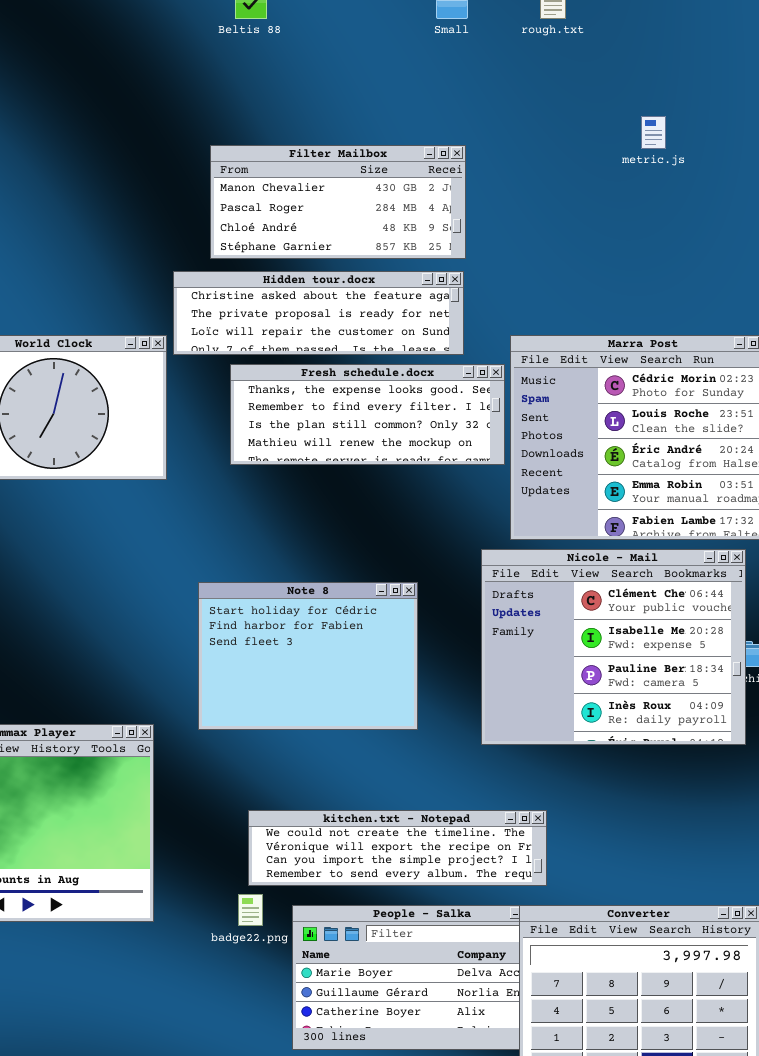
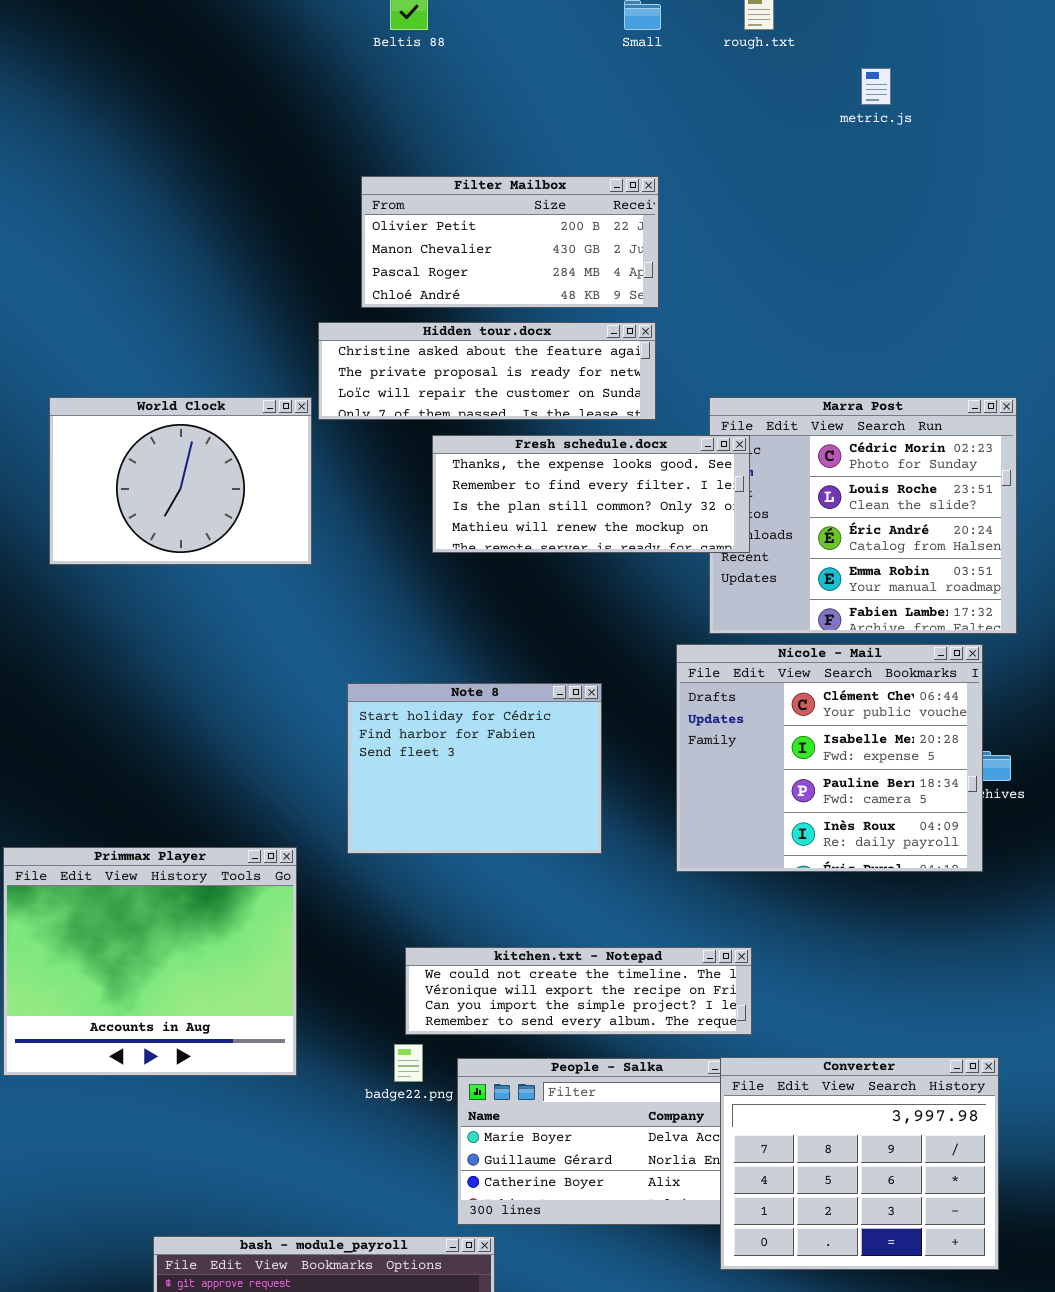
metric.js: [641,116,666,149] -> [861,68,891,105], moved
Filter Mailbox: [210,145,466,259] -> [361,176,659,308], scrolled up 1 row
Fresh schedule.docx: [230,364,505,465] -> [432,435,750,553], moved

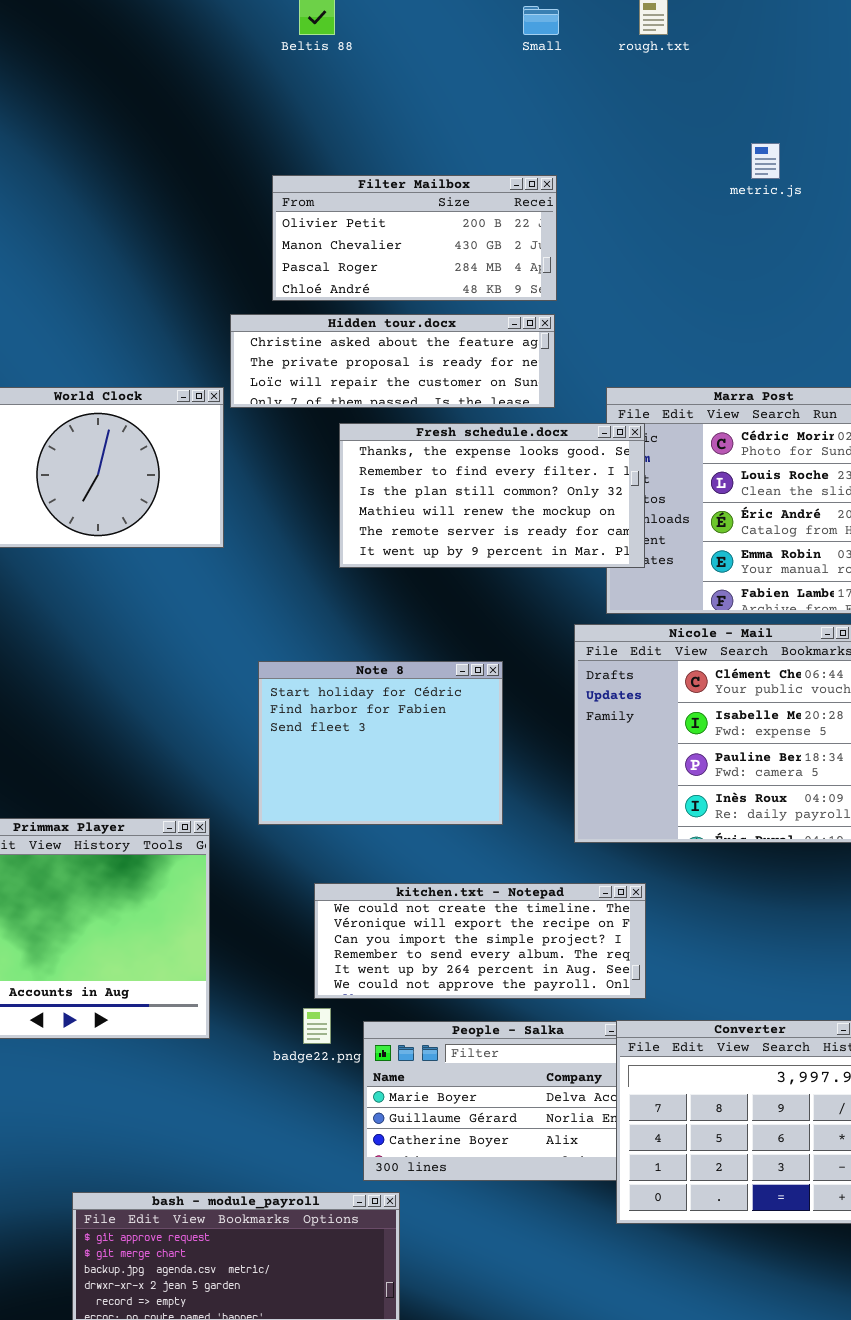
metric.js: [861,68,891,105] -> [751,143,780,179], moved
Fresh schedule.docx: [432,435,750,553] -> [339,423,645,568], resized
kitchen.txt - Notepad: [405,947,752,1035] -> [314,883,646,999], resized

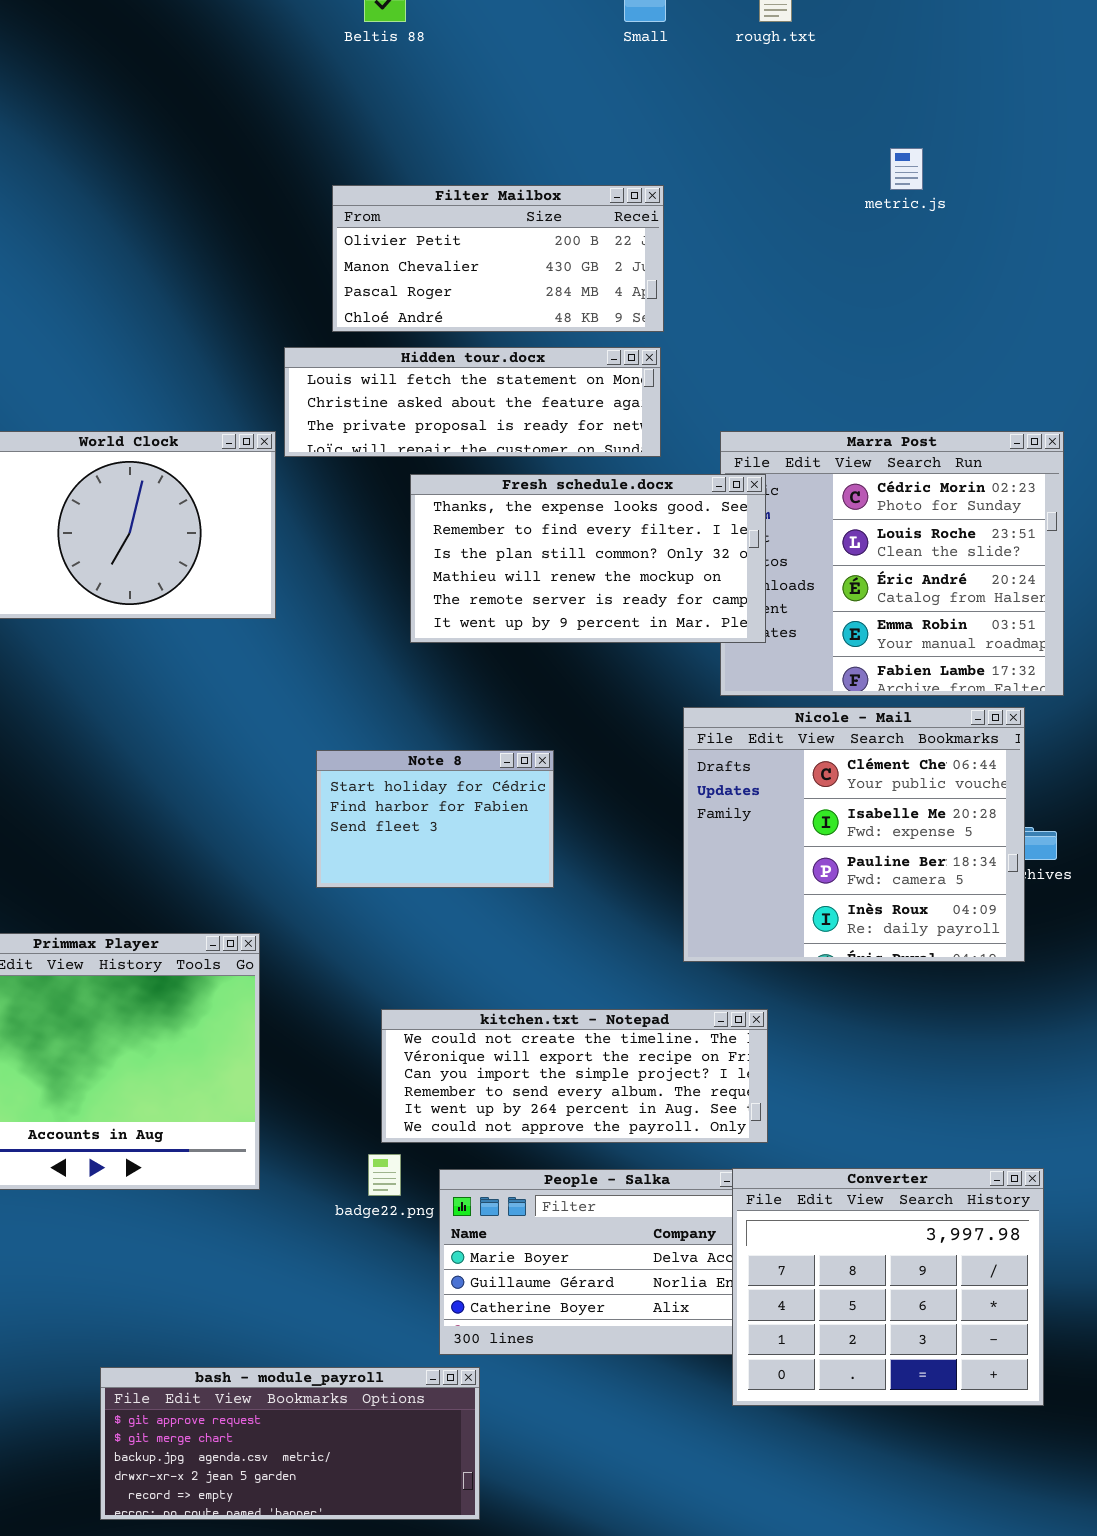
Hidden tour.docx: [230,314,555,408] -> [284,347,661,457], scrolled up 1 row
Note 8: [258,661,503,825] -> [316,750,554,888], resized

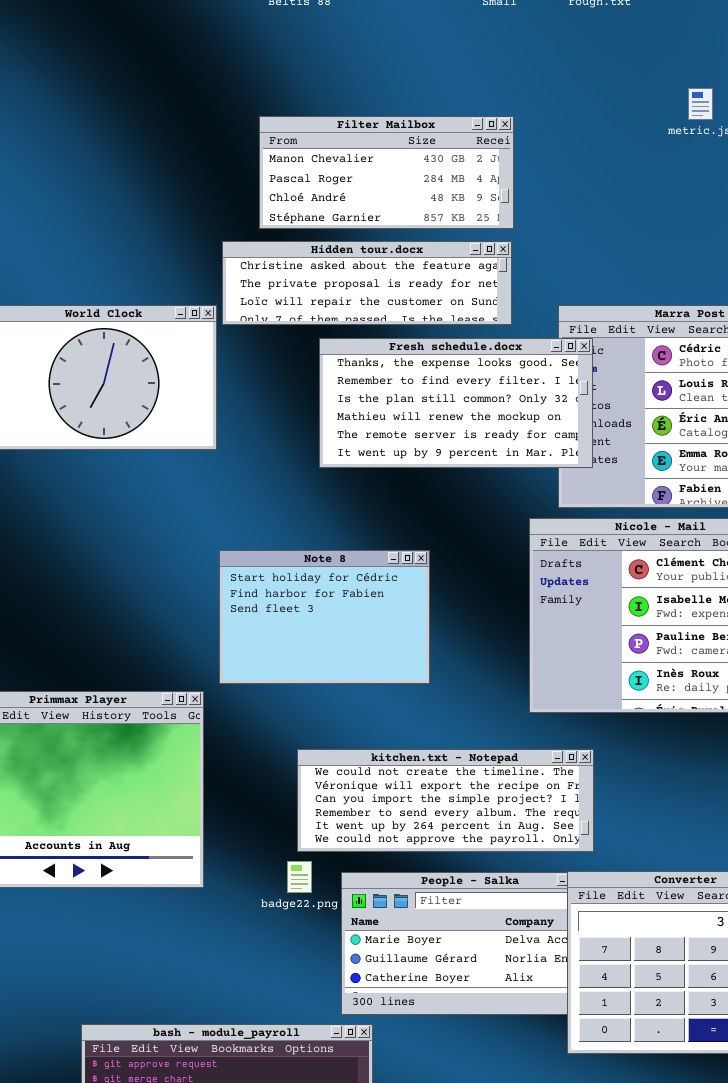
Filter Mailbox: [332,185,664,332] -> [259,116,514,229], scrolled down 1 row
Hidden tour.docx: [284,347,661,457] -> [222,241,512,325], scrolled down 1 row
Note 8: [316,750,554,888] -> [219,550,430,684], resized

